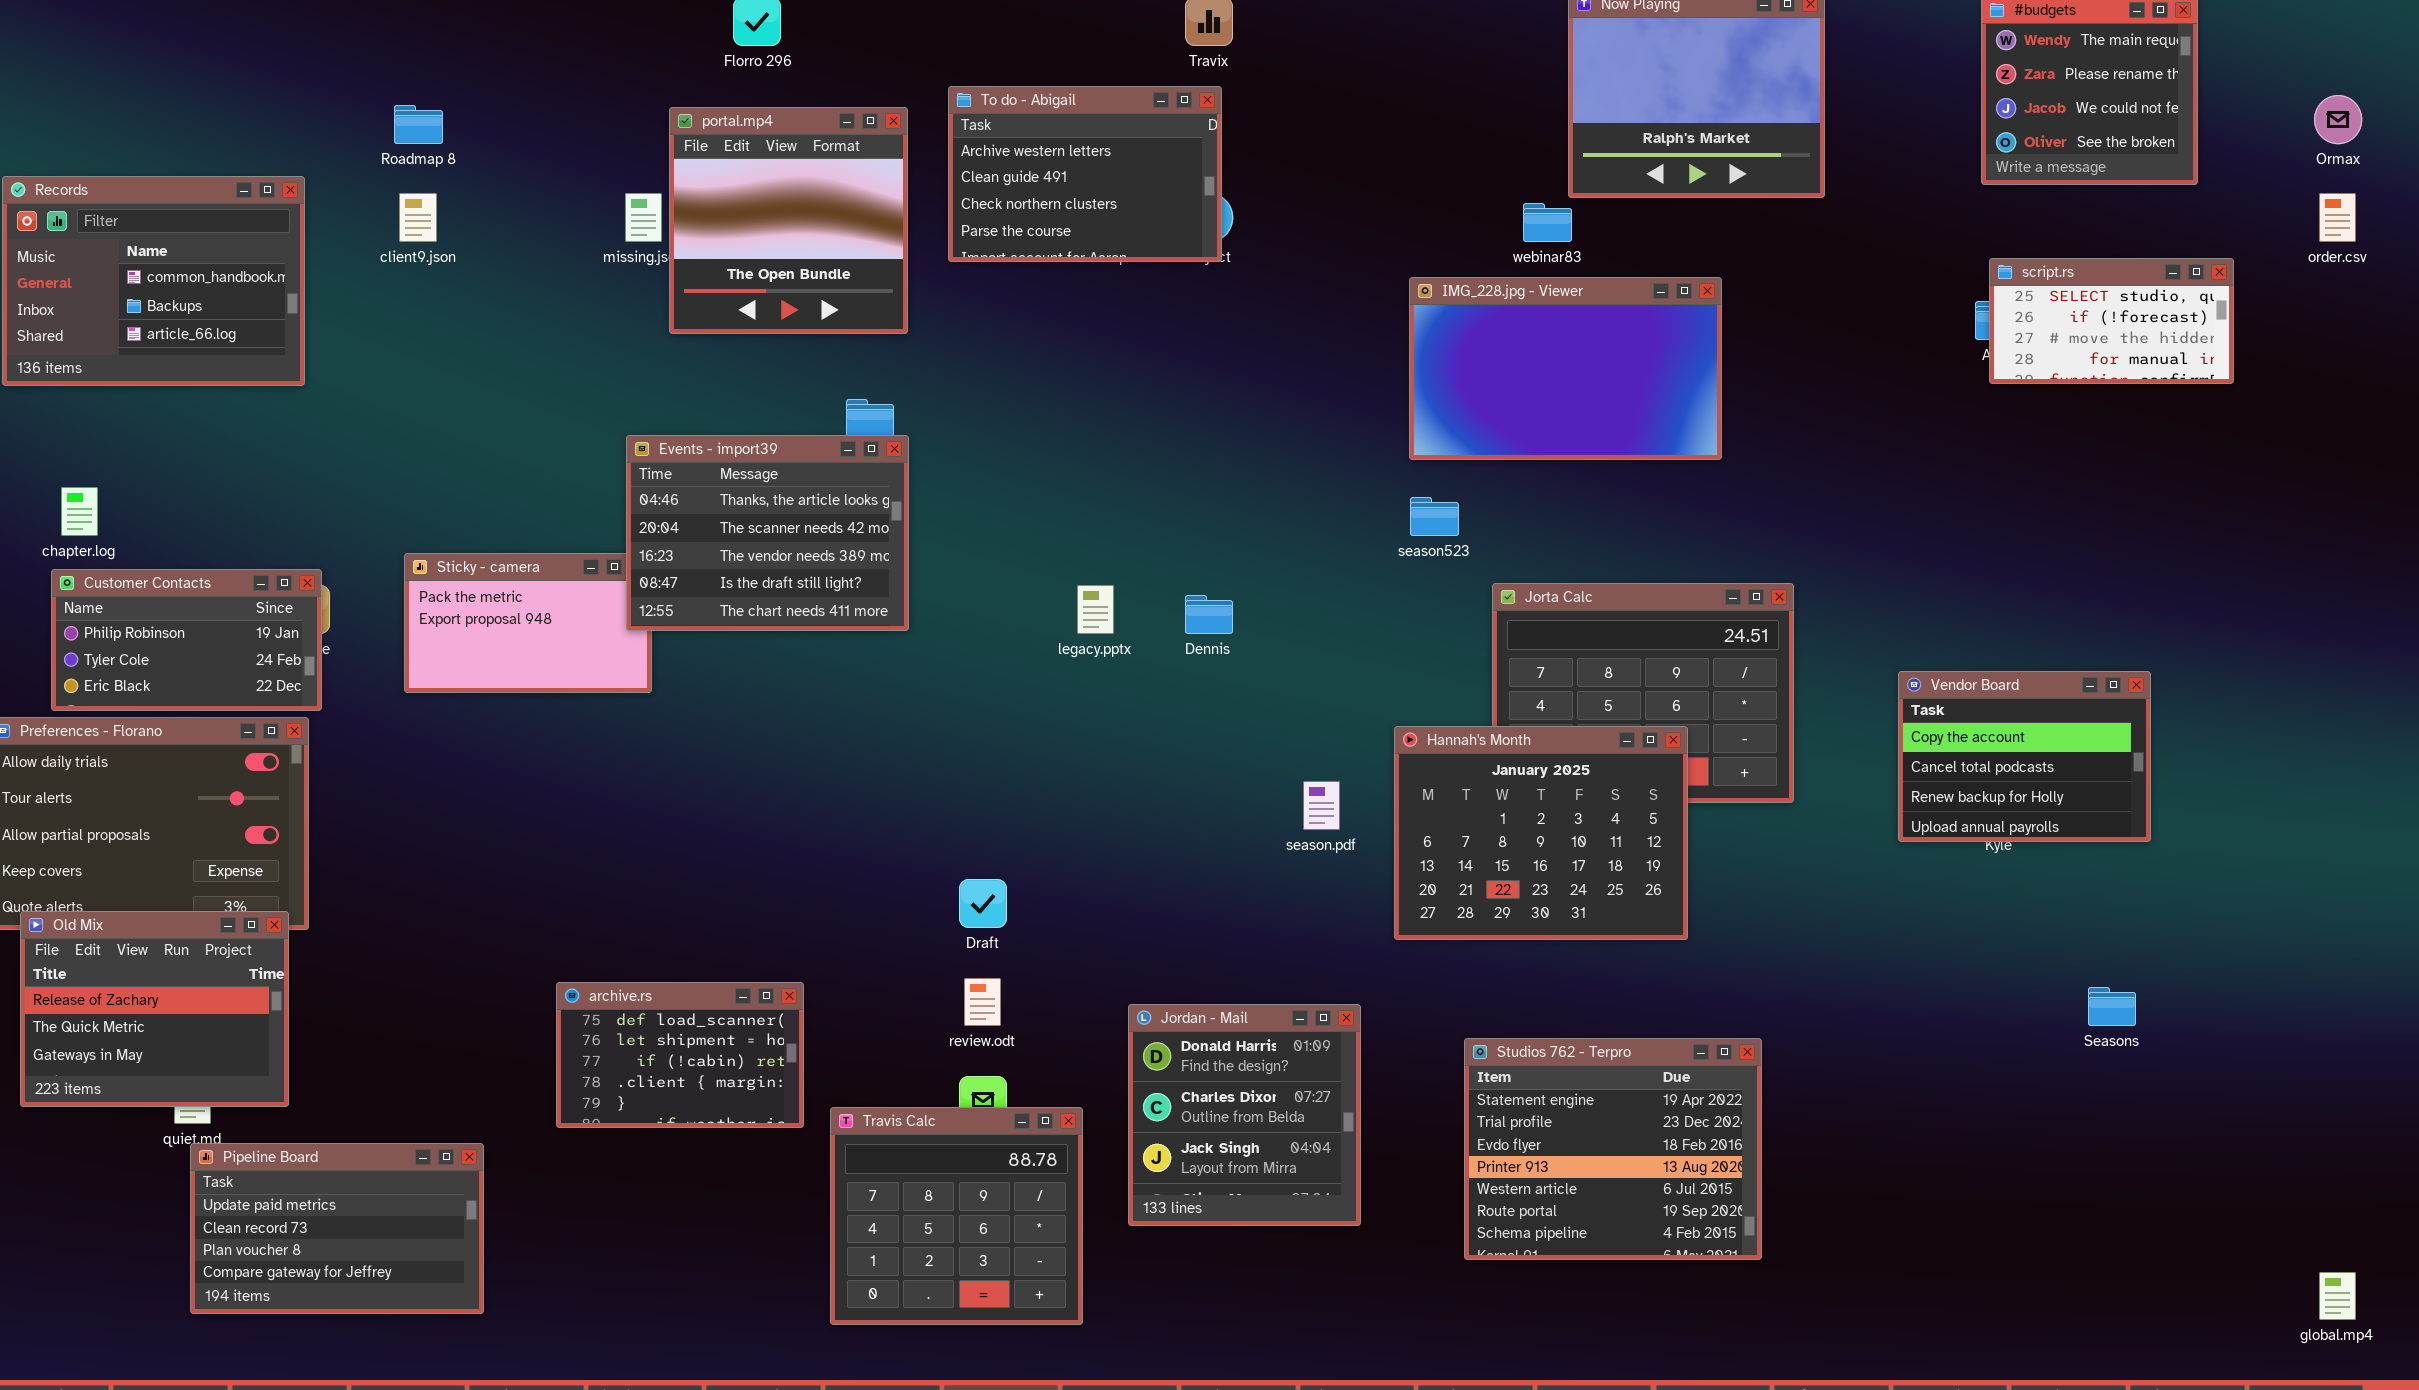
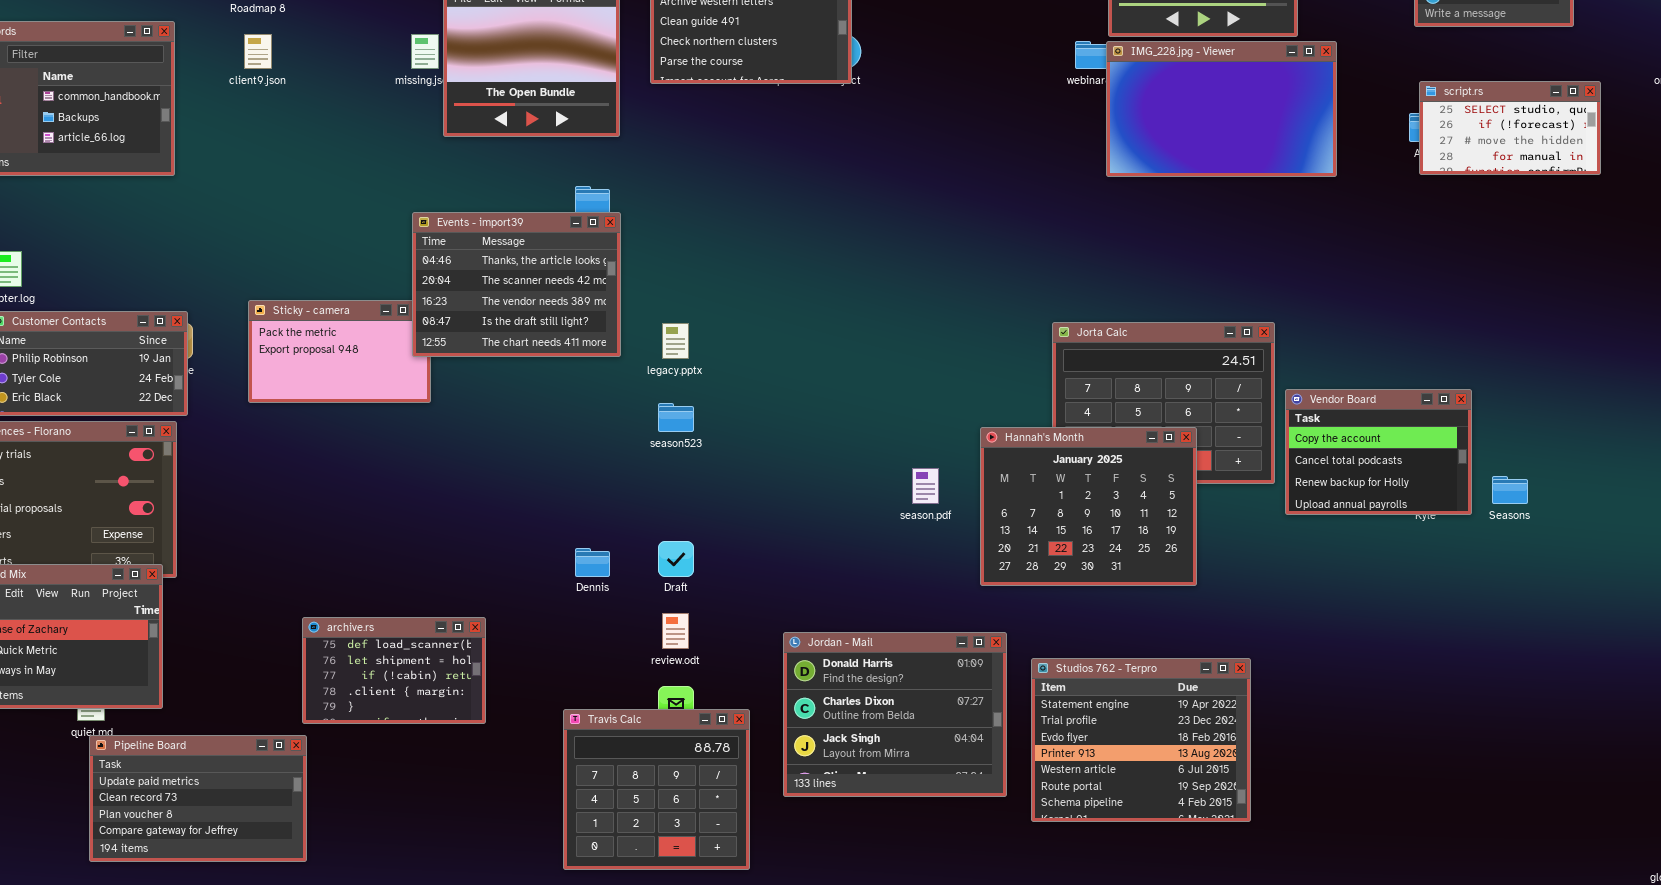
IMG_228.jpg - Viewer: [1409,277,1722,460] -> [1106,41,1337,177], moved
season523: [1410,497,1459,536] -> [658,403,694,432], moved
legacy.pptx: [1077,585,1114,634] -> [662,323,689,359], moved
Dennis: [1185,595,1233,634] -> [575,548,610,577], moved
Vendor Board: [1898,671,2151,842] -> [1285,389,1472,515], moved
archive.rs: [556,982,804,1128] -> [302,617,486,724], moved
Seasons: [2088,987,2136,1026] -> [1492,476,1528,504], moved
Jordan - Mail: [1128,1004,1361,1226] -> [783,632,1007,797], resized

